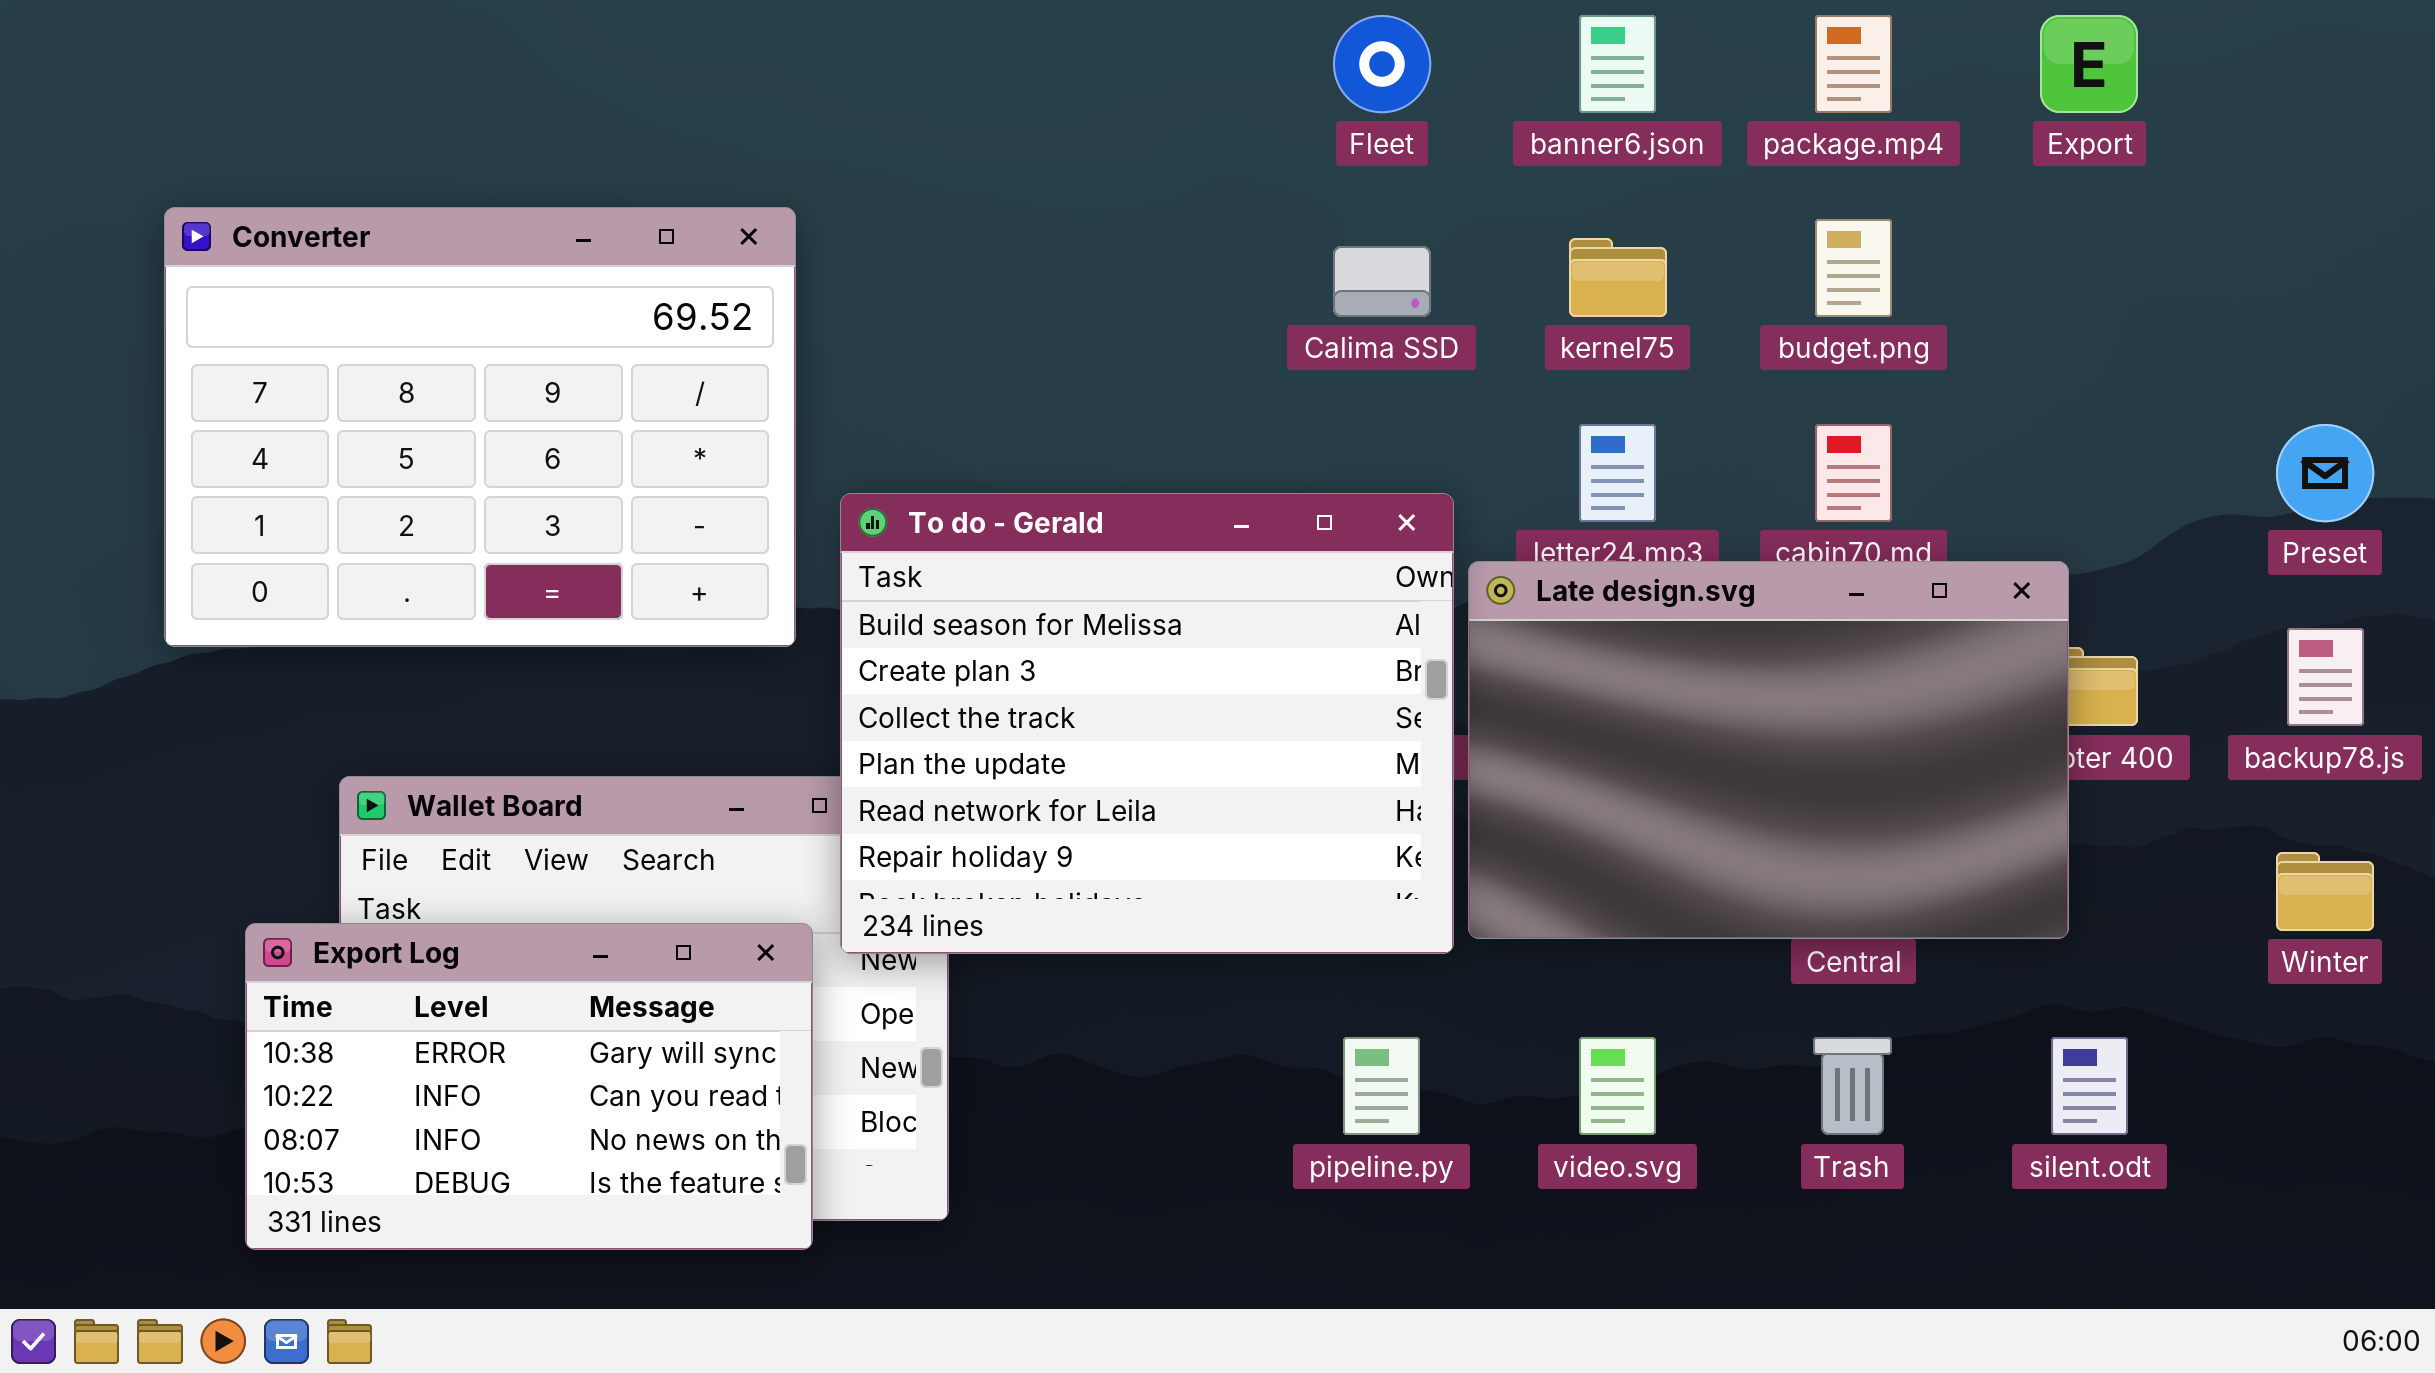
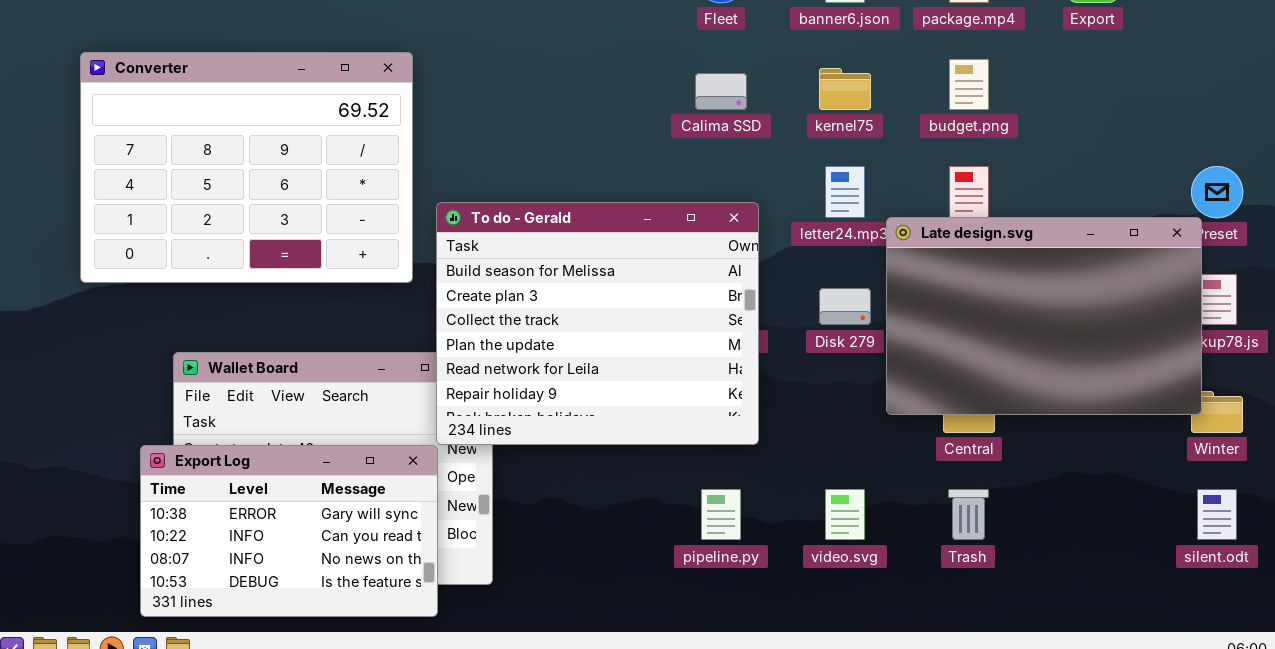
Late design.svg: [1468,561,2069,939] -> [886,217,1202,415], moved
Export Log: [245,923,813,1250] -> [140,445,438,617], moved
silent.odt: [2051,1037,2128,1135] -> [1197,489,1237,540], moved

